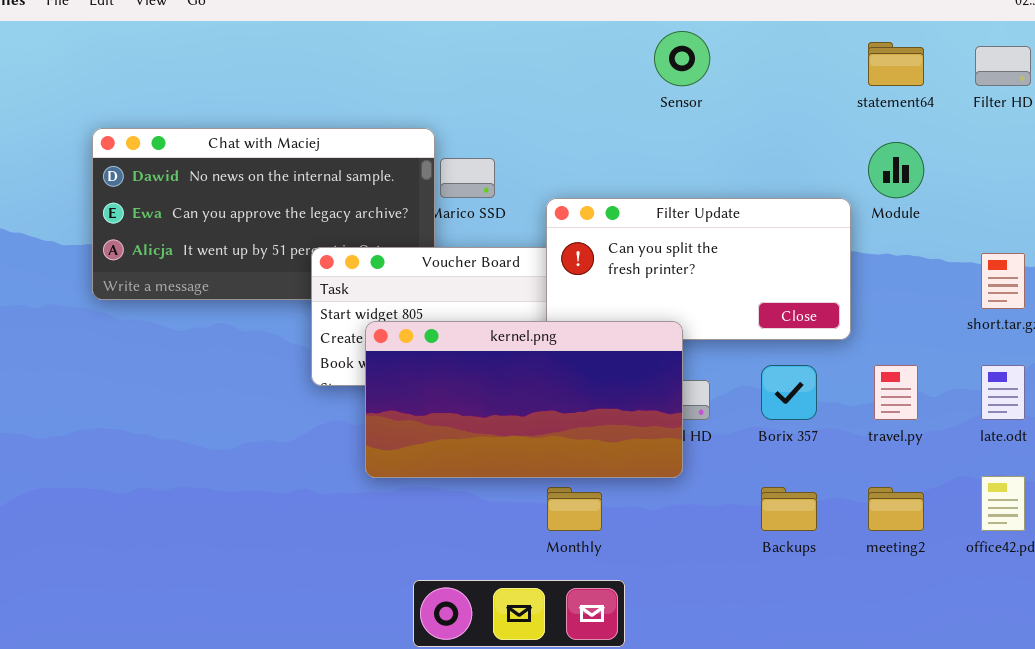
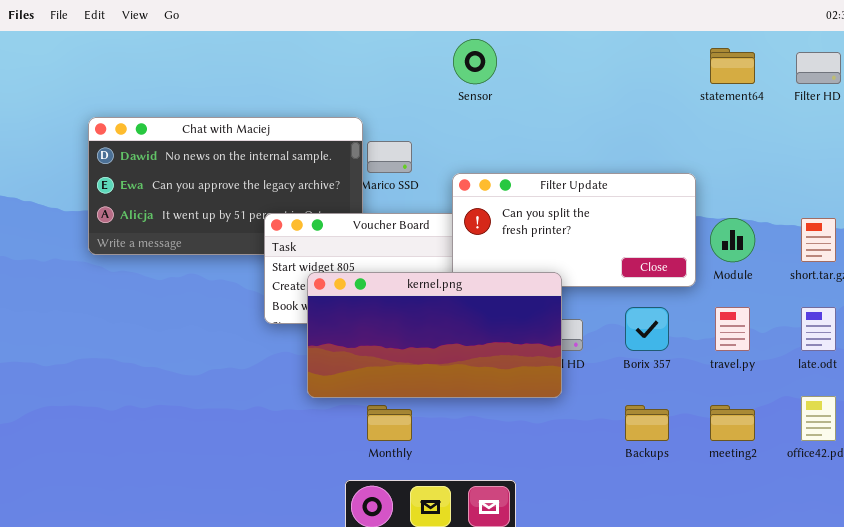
Sensor: [654,31,710,86] -> [453,39,497,84], moved
Module: [868,142,924,198] -> [710,218,755,262], moved
Monthly: [547,487,602,531] -> [367,405,412,441], moved

